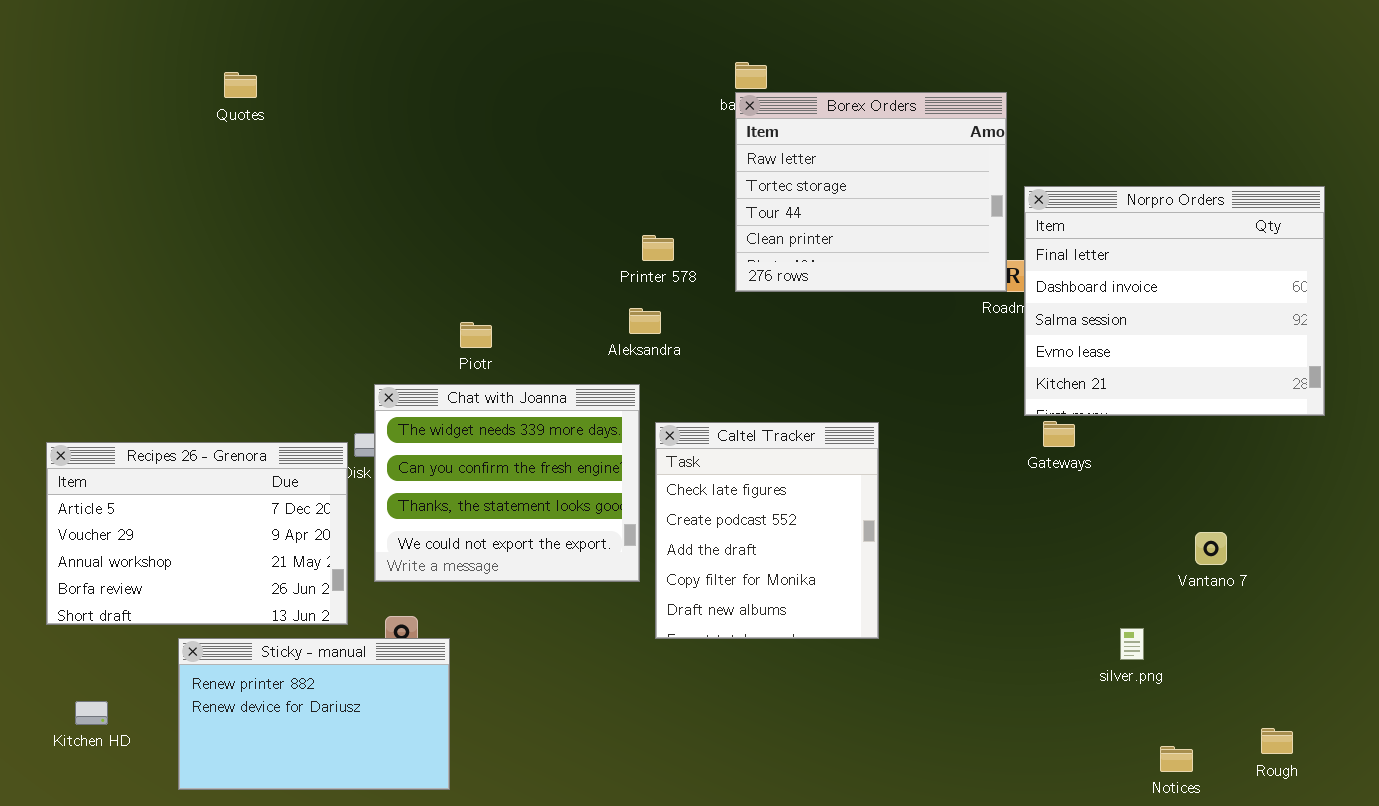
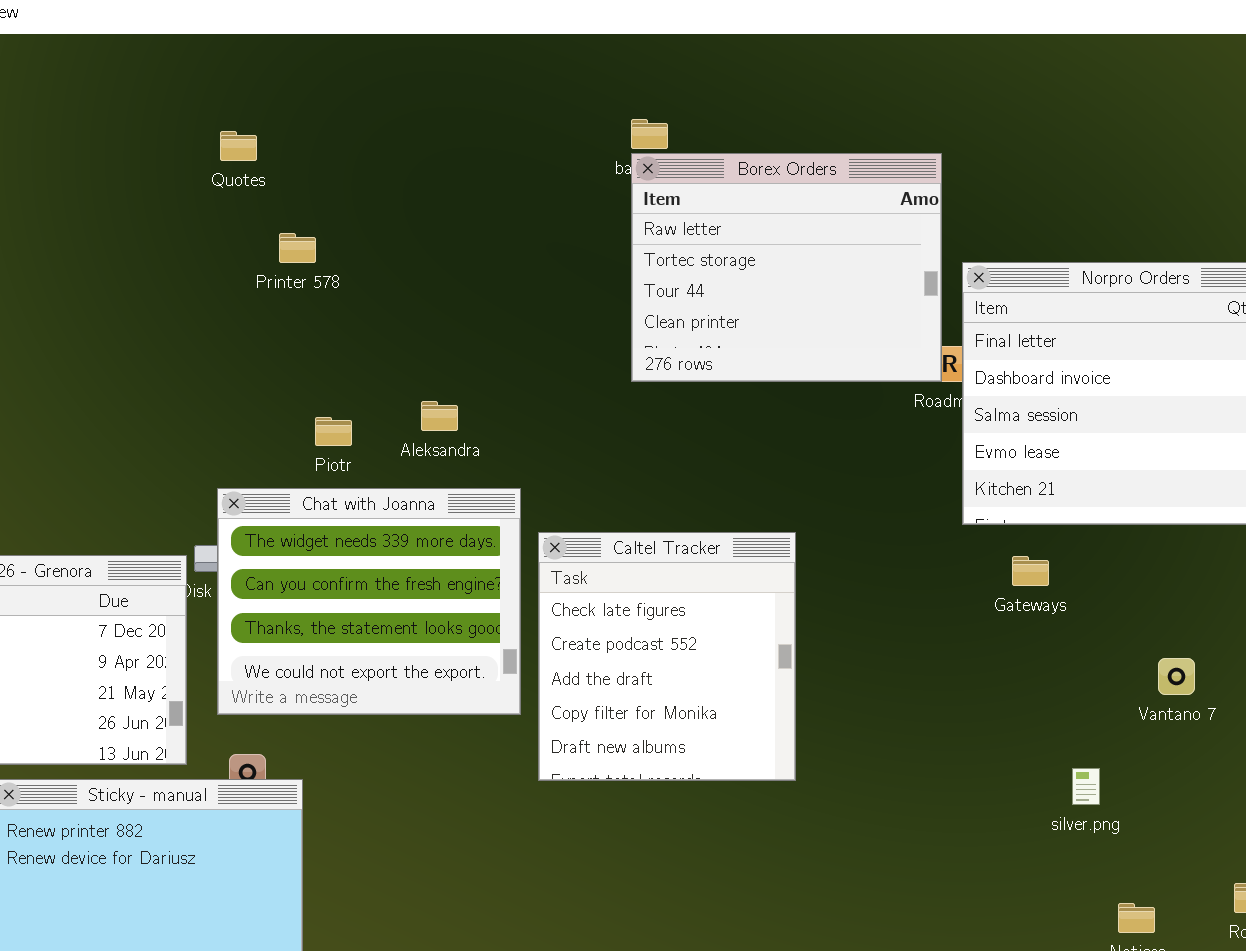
Quotes: [224,72,257,98] -> [220,131,257,161], moved
Printer 578: [642,235,674,261] -> [279,233,316,263], moved
Aleksandra: [629,308,661,334] -> [421,401,458,431], moved
Gateways: [1043,421,1075,447] -> [1012,556,1049,586], moved

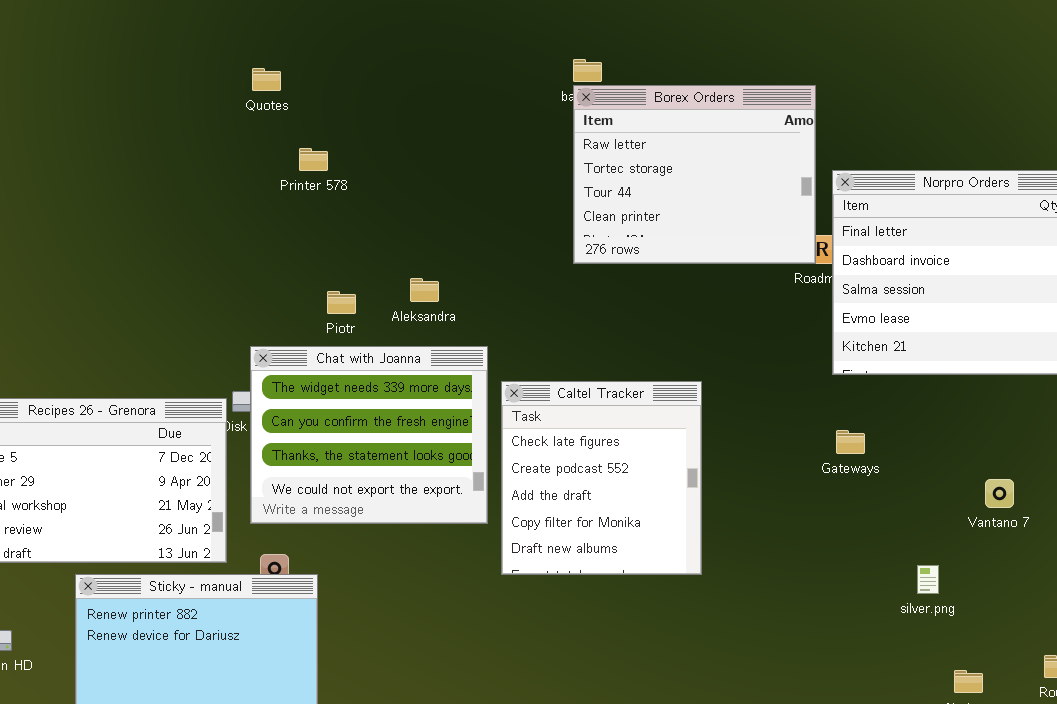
Gateways: [1012,556,1049,586] -> [836,430,865,454], moved

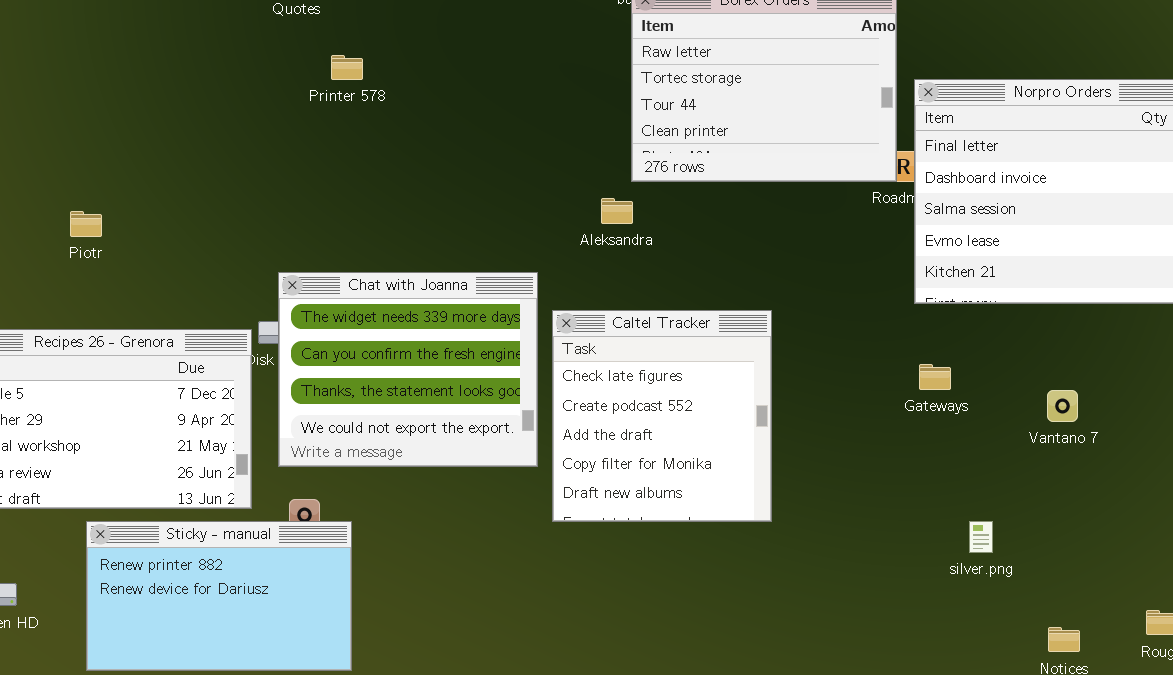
Aleksandra: [410,278,439,302] -> [601,198,633,224], moved
Piotr: [327,291,356,314] -> [70,211,102,237], moved
Vantano 7: [985,479,1014,508] -> [1047,390,1078,422], moved
silver.png: [917,565,939,594] -> [969,521,993,553], moved

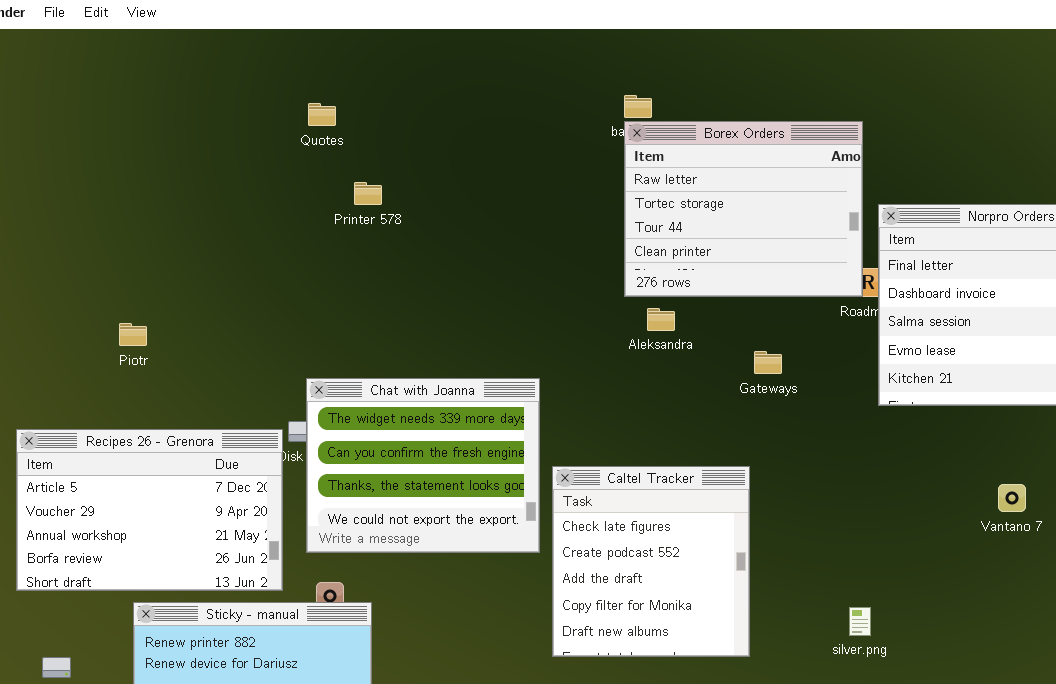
Aleksandra: [601,198,633,224] -> [647,308,675,331], moved
Caltel Tracker: [552,310,772,522] -> [552,466,750,657], moved
Gateways: [919,364,951,390] -> [754,351,782,374], moved
silver.png: [969,521,993,553] -> [849,607,871,636], moved

